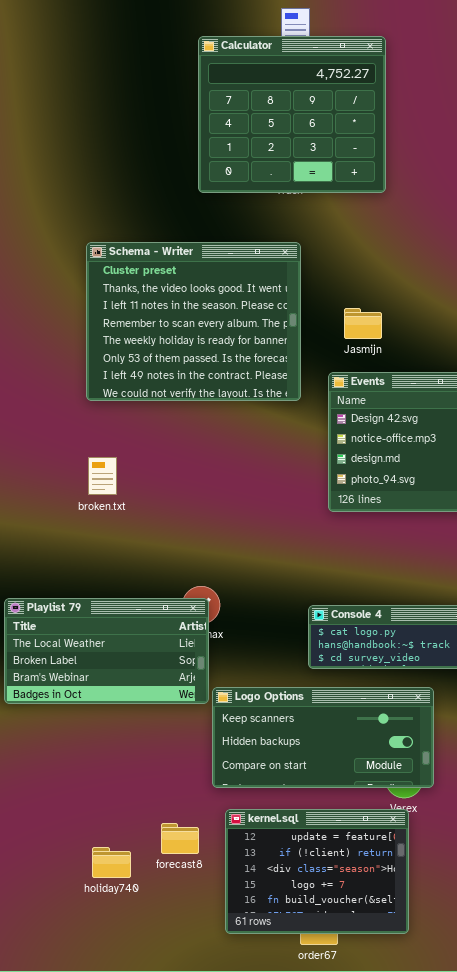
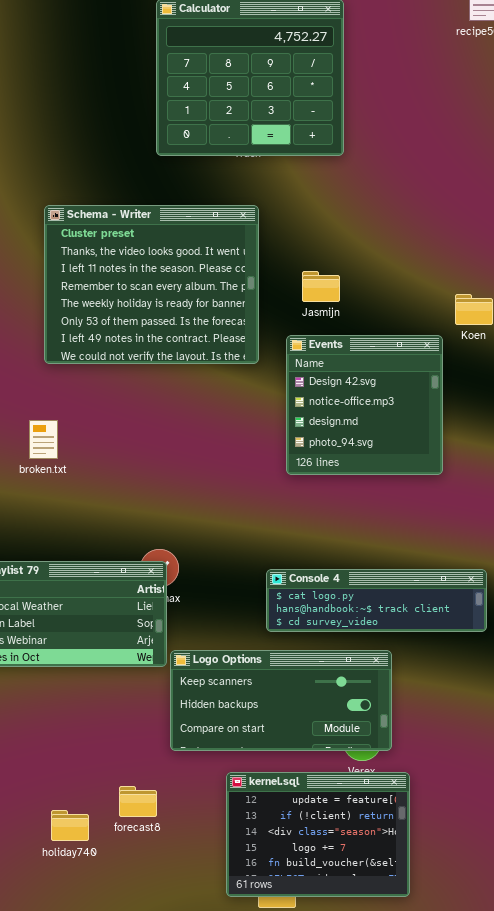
broken.txt: [88,457,117,495] -> [29,420,58,459], moved
kernel.sql: [225,809,409,934] -> [226,772,410,897], moved

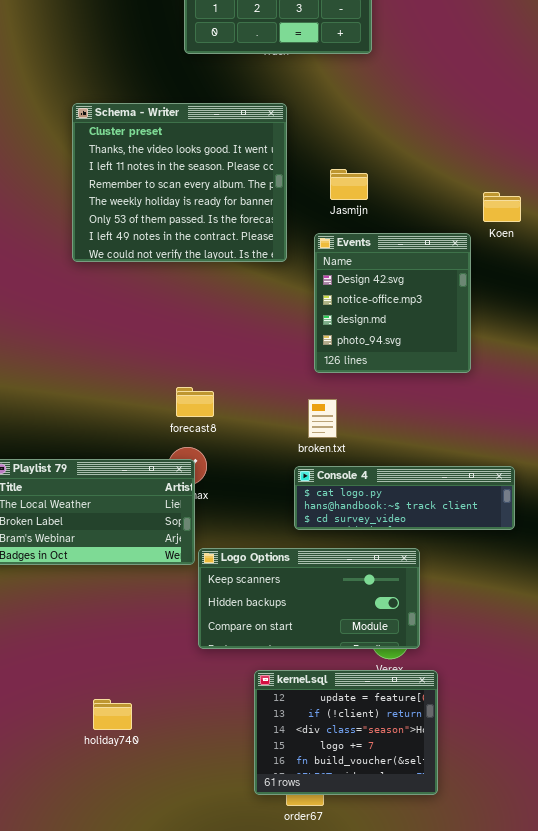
broken.txt: [29,420,58,459] -> [308,399,337,438], moved
forecast8: [119,786,157,817] -> [176,387,214,417], moved
holiday740: [51,810,89,841] -> [93,699,132,730], moved

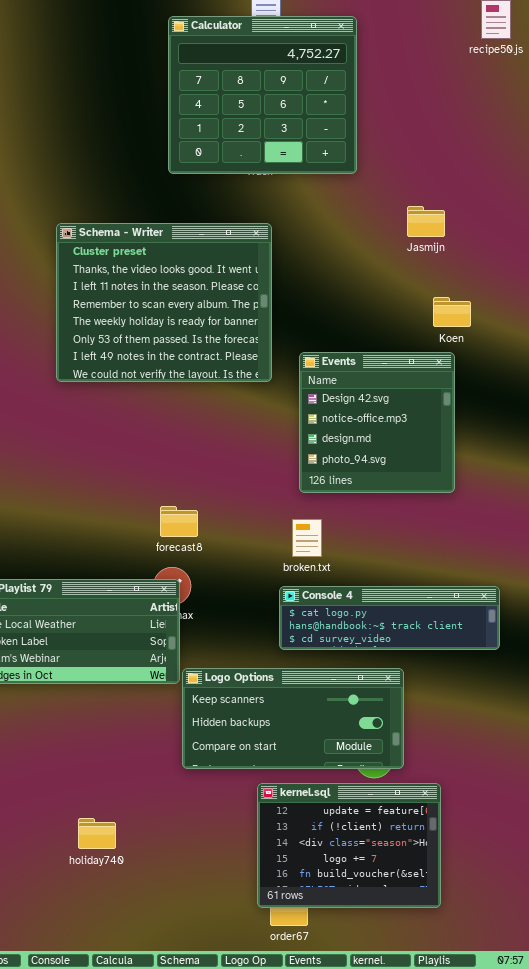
Jasmijn: [330,169,368,200] -> [407,206,445,237], moved
Koen: [483,192,521,222] -> [433,297,471,327], moved
kernel.sql: [254,670,438,795] -> [257,783,441,908], moved

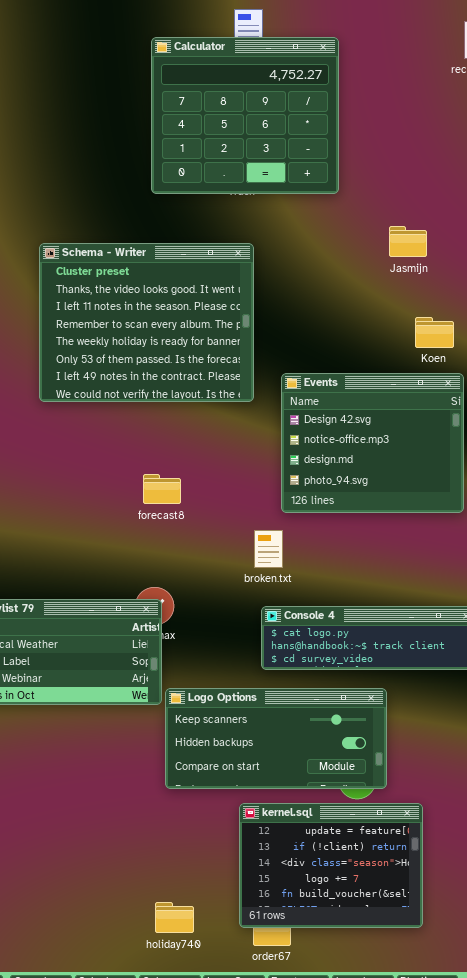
Events: [299,352,455,493] -> [281,373,464,513], resized
forecast8: [160,506,198,537] -> [143,474,181,504], moved
broken.txt: [292,519,322,557] -> [254,530,283,568], moved
holiday740: [78,818,116,849] -> [155,902,194,933], moved

